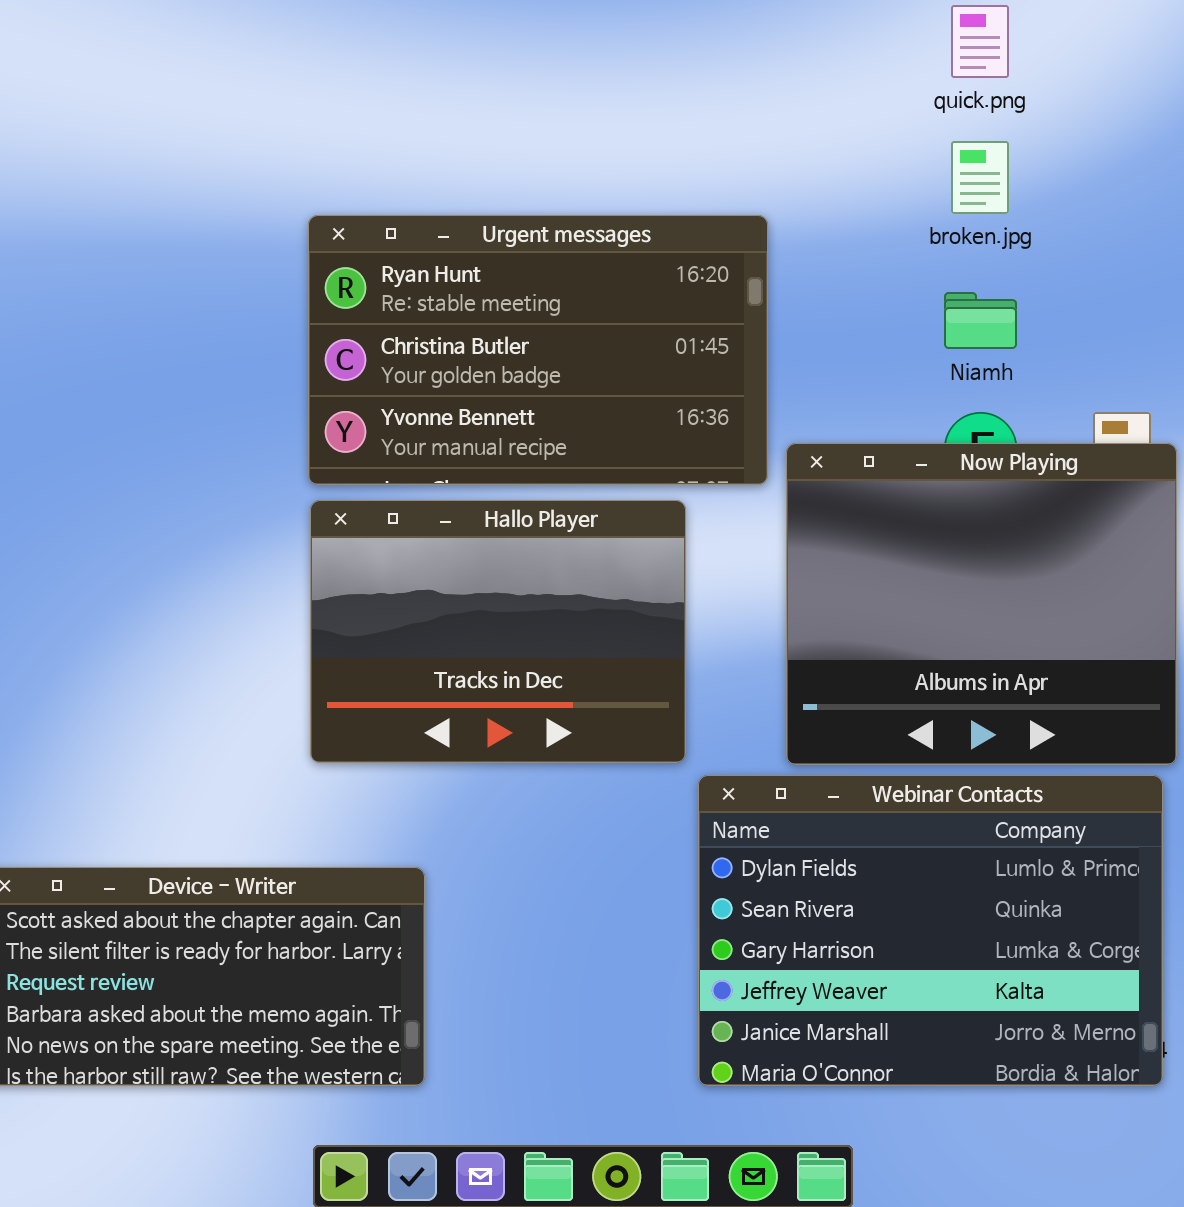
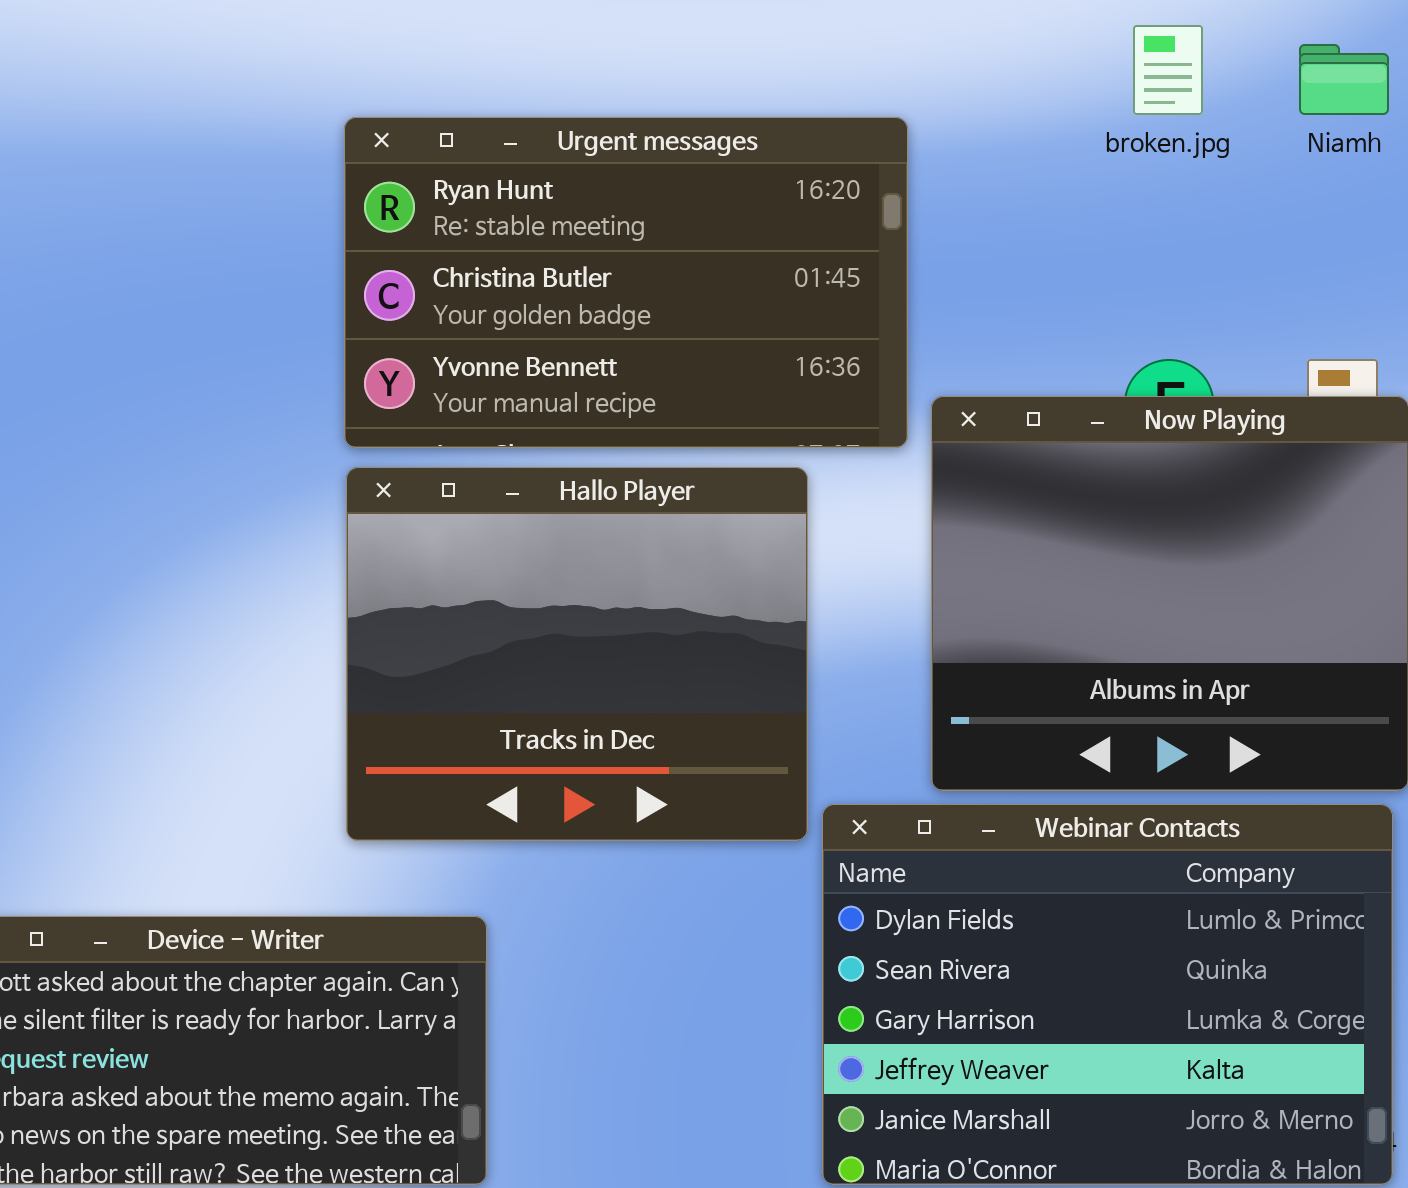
Niamh: [944,292,1017,349] -> [1299,44,1389,115], moved
Hallo Player: [310,500,686,763] -> [346,467,808,841], resized

